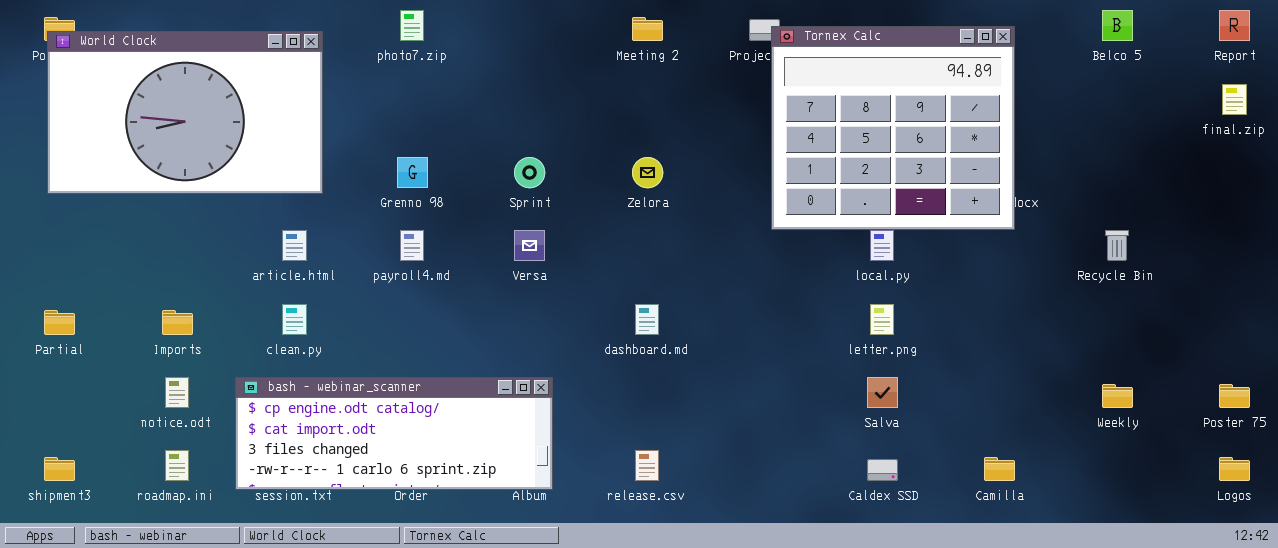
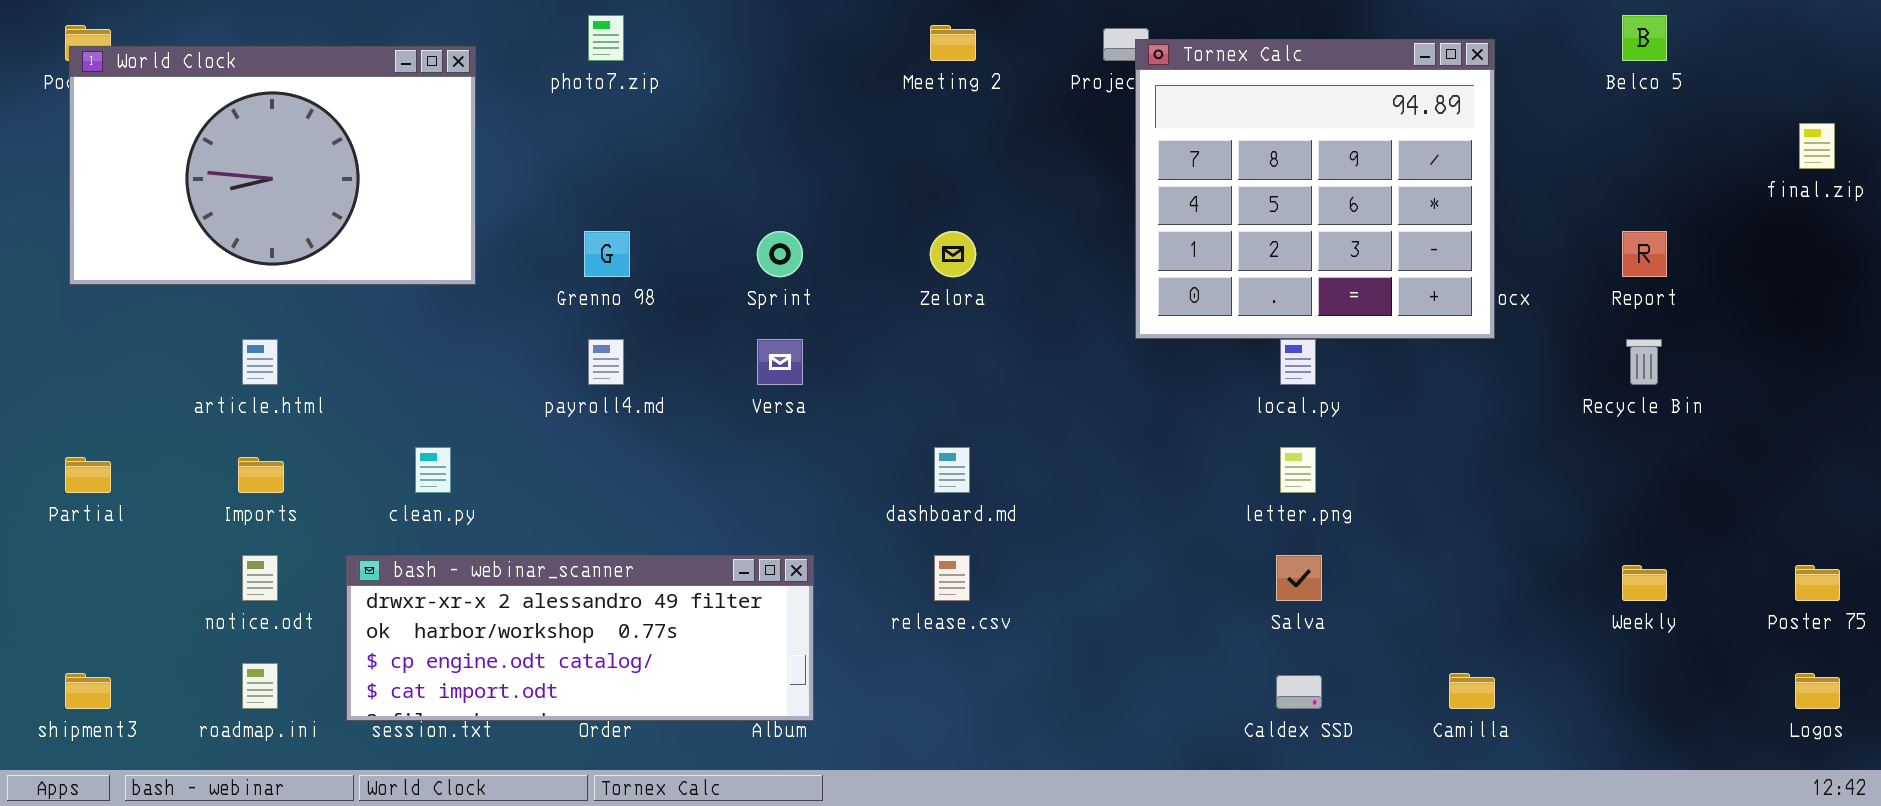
Report: [1219,10,1250,41] -> [1622,231,1667,277], moved
article.html: [282,230,307,261] -> [242,339,278,385], moved
bash - webinar_scanner: [235,377,553,490] -> [346,555,814,721], scrolled up 2 rows
release.csv: [635,450,659,481] -> [934,555,970,601], moved

